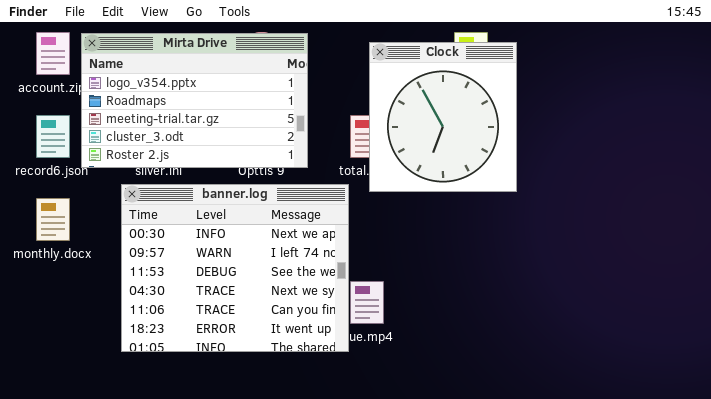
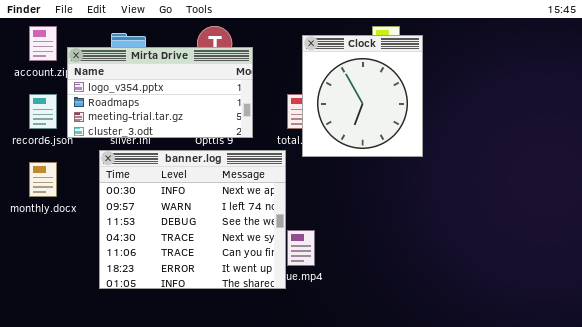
Mirta Drive: [81,33,308,168] -> [67,47,253,138], resized

